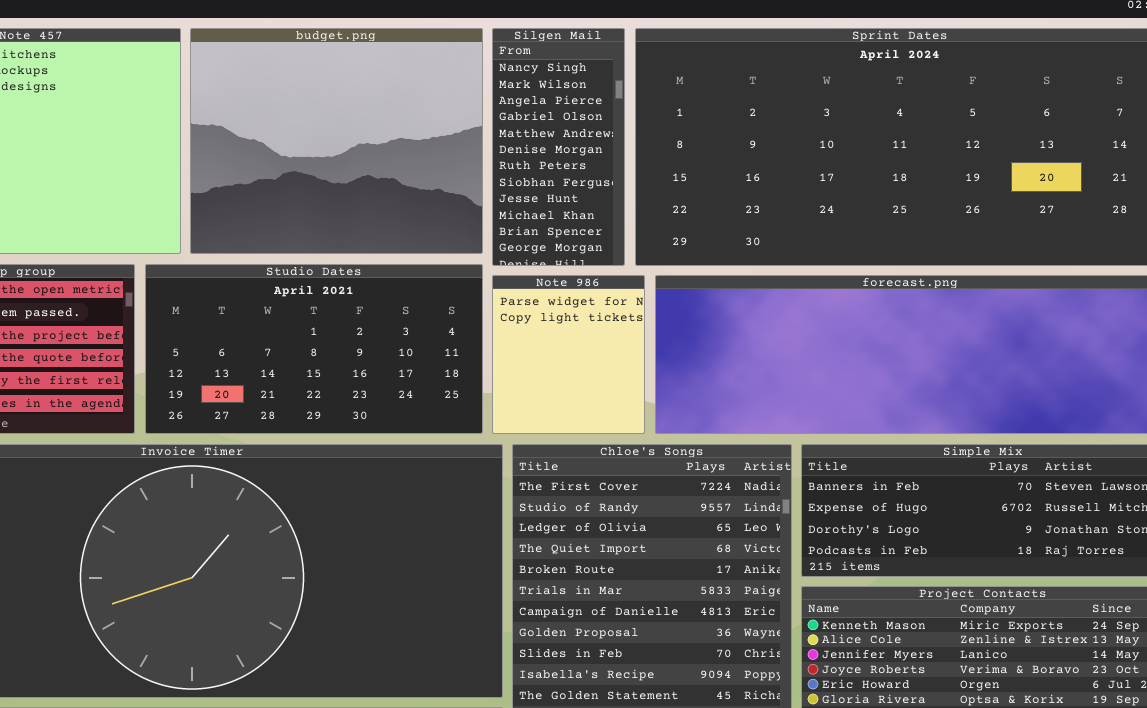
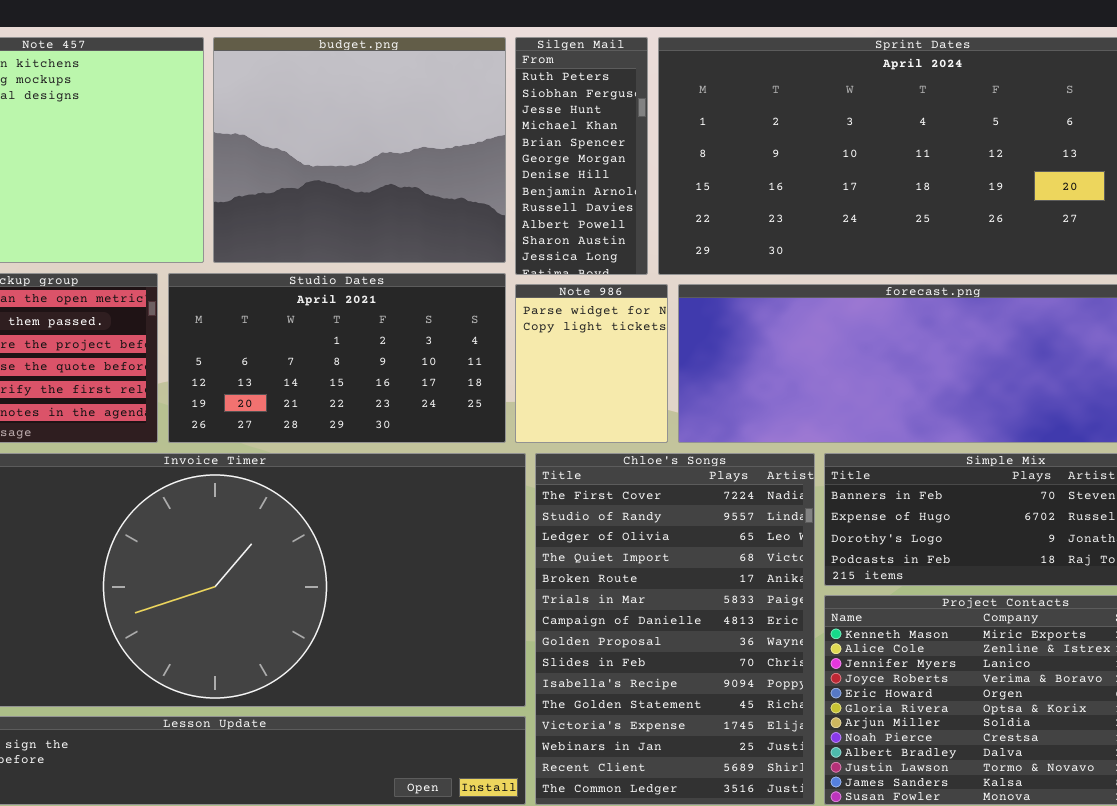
Silgen Mail: [492,28,625,266] -> [515,37,648,275], scrolled down 6 rows

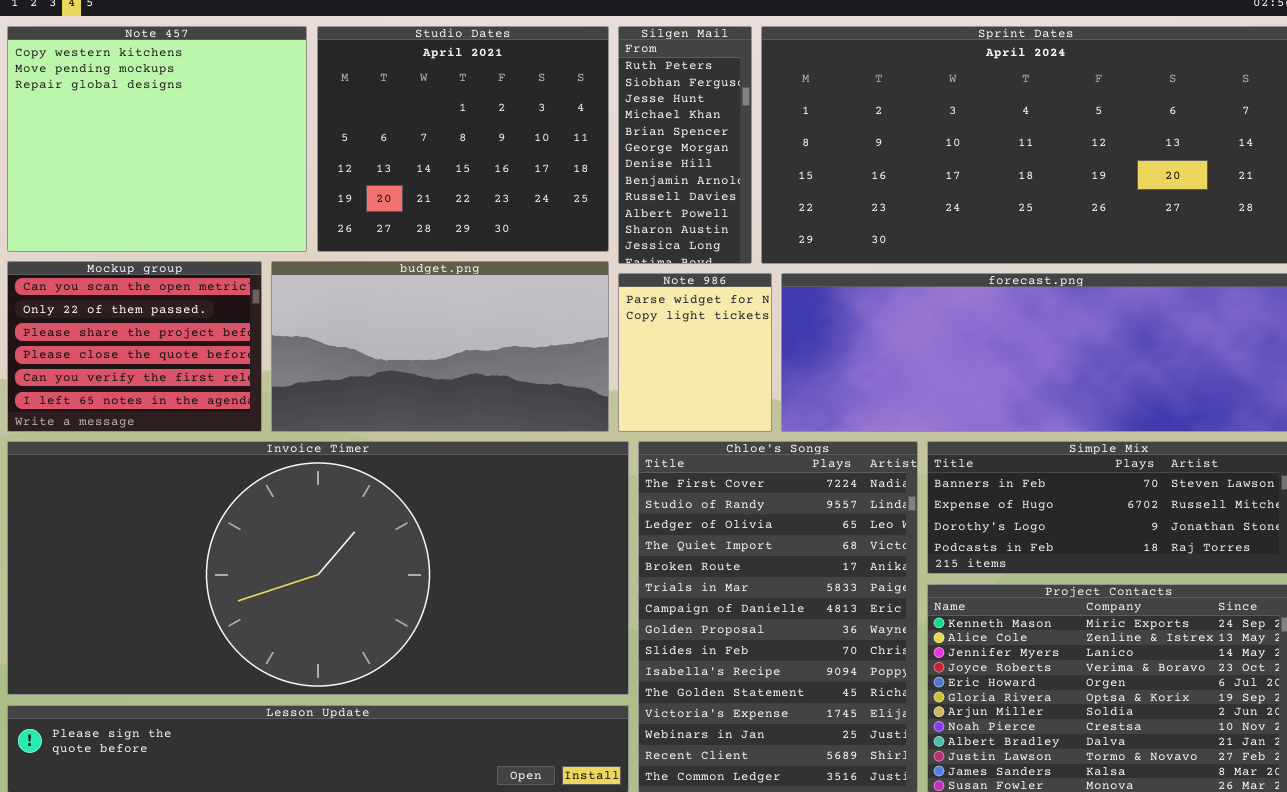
budget.png: [213,37,506,263] -> [271,261,609,432], moved, resized
Studio Dates: [168,273,506,443] -> [317,26,609,252], moved, resized

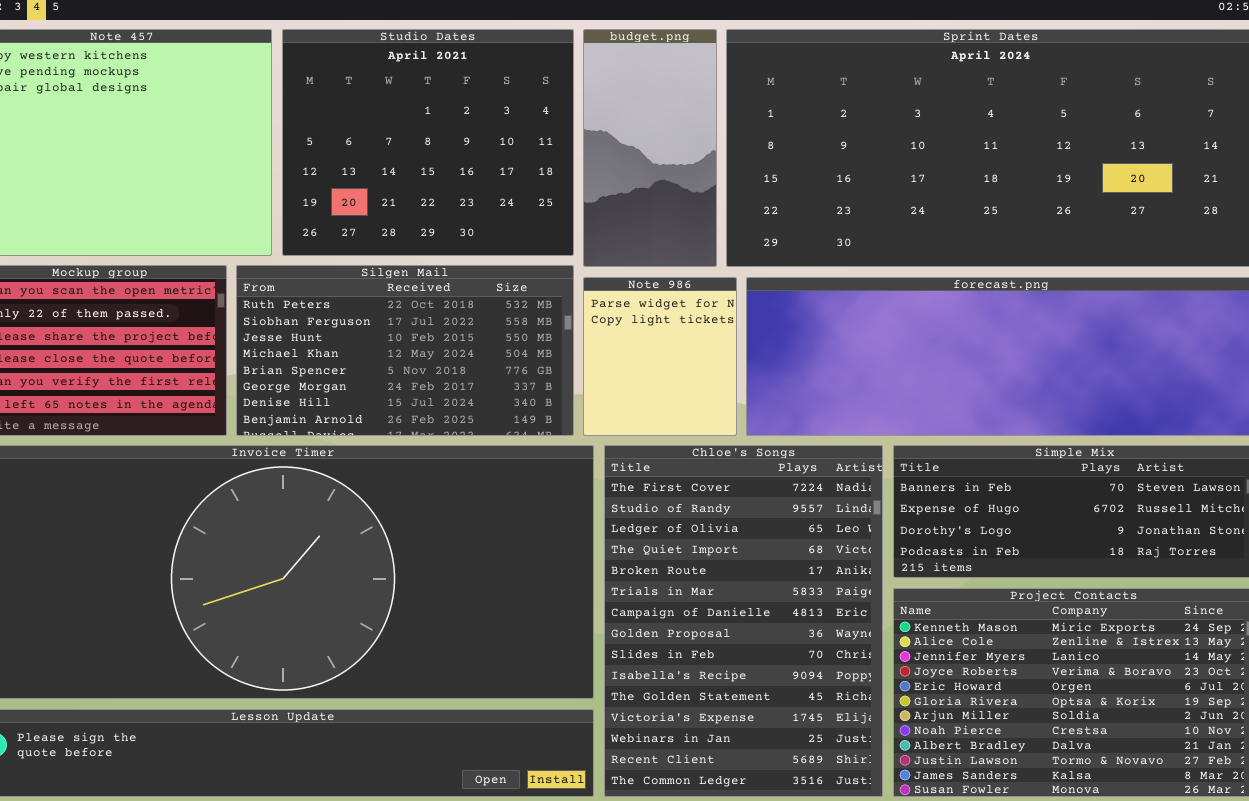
Silgen Mail: [618,26,752,264] -> [236,265,574,436], moved, resized
budget.png: [271,261,609,432] -> [583,29,717,267], moved, resized

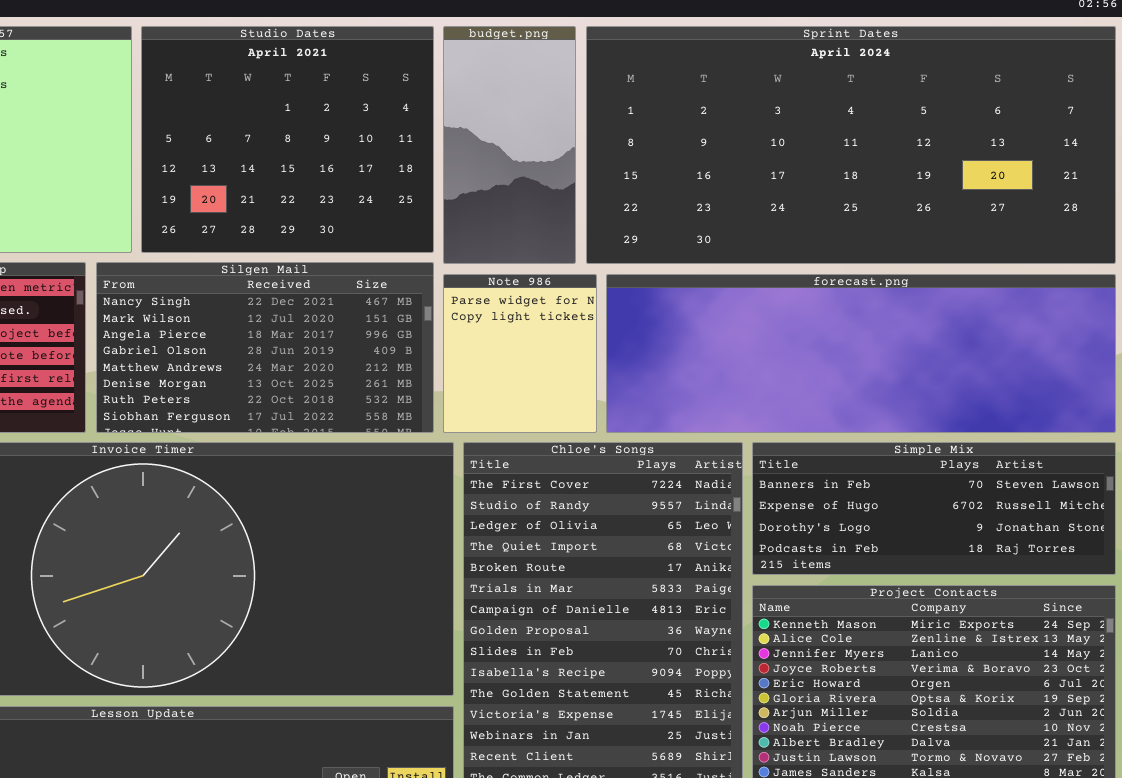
Silgen Mail: [236,265,574,436] -> [96,262,434,433], scrolled up 6 rows

